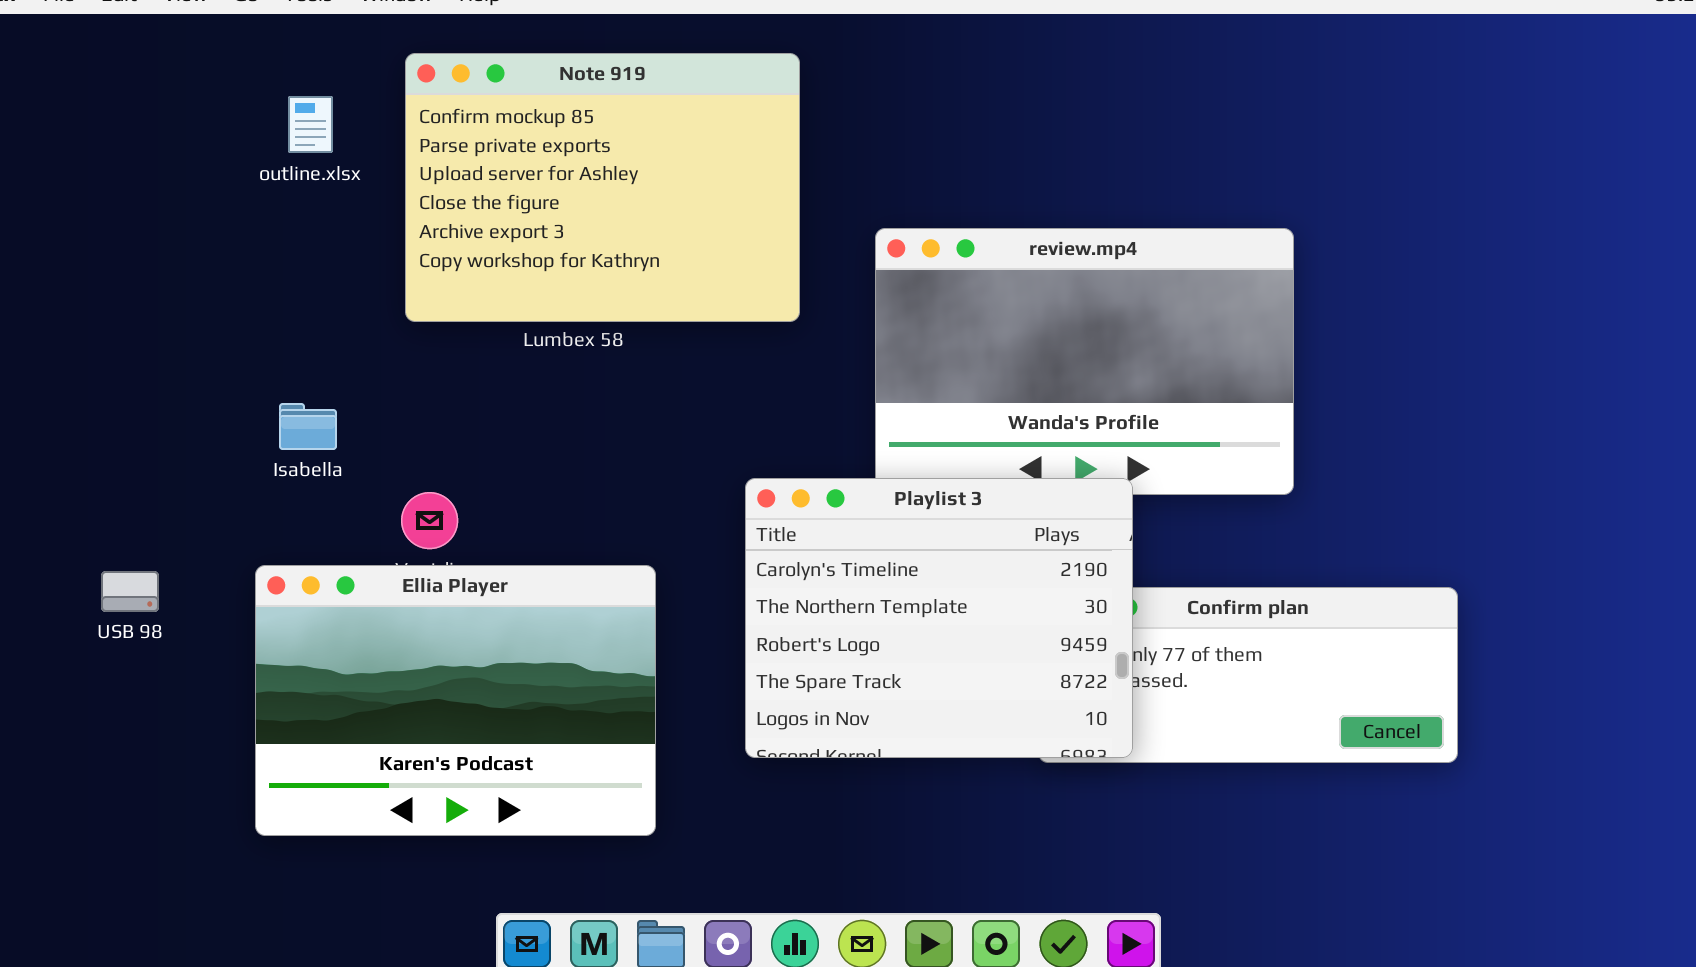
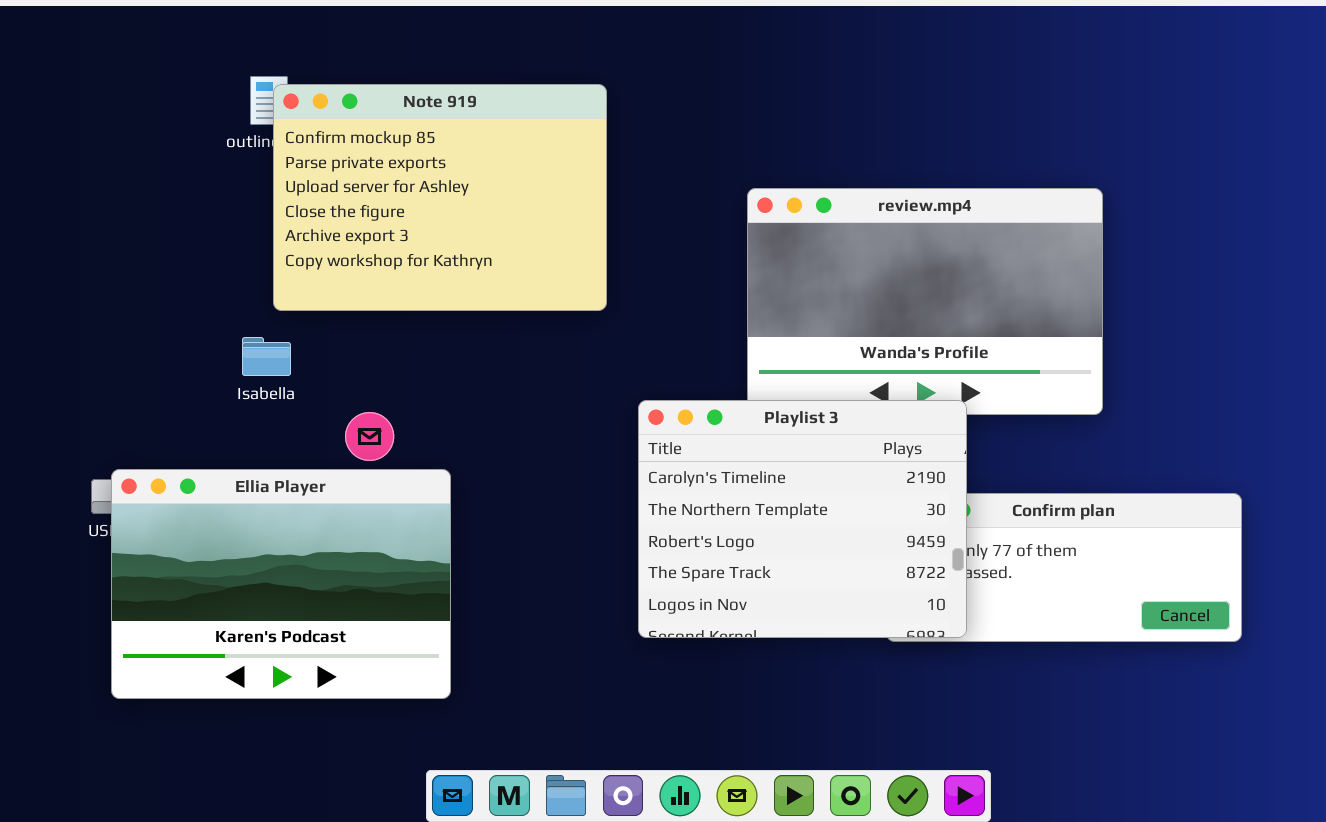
Note 919: [405,53,800,322] -> [273,84,607,311], moved
Ellia Player: [255,565,656,836] -> [111,469,451,699], moved

